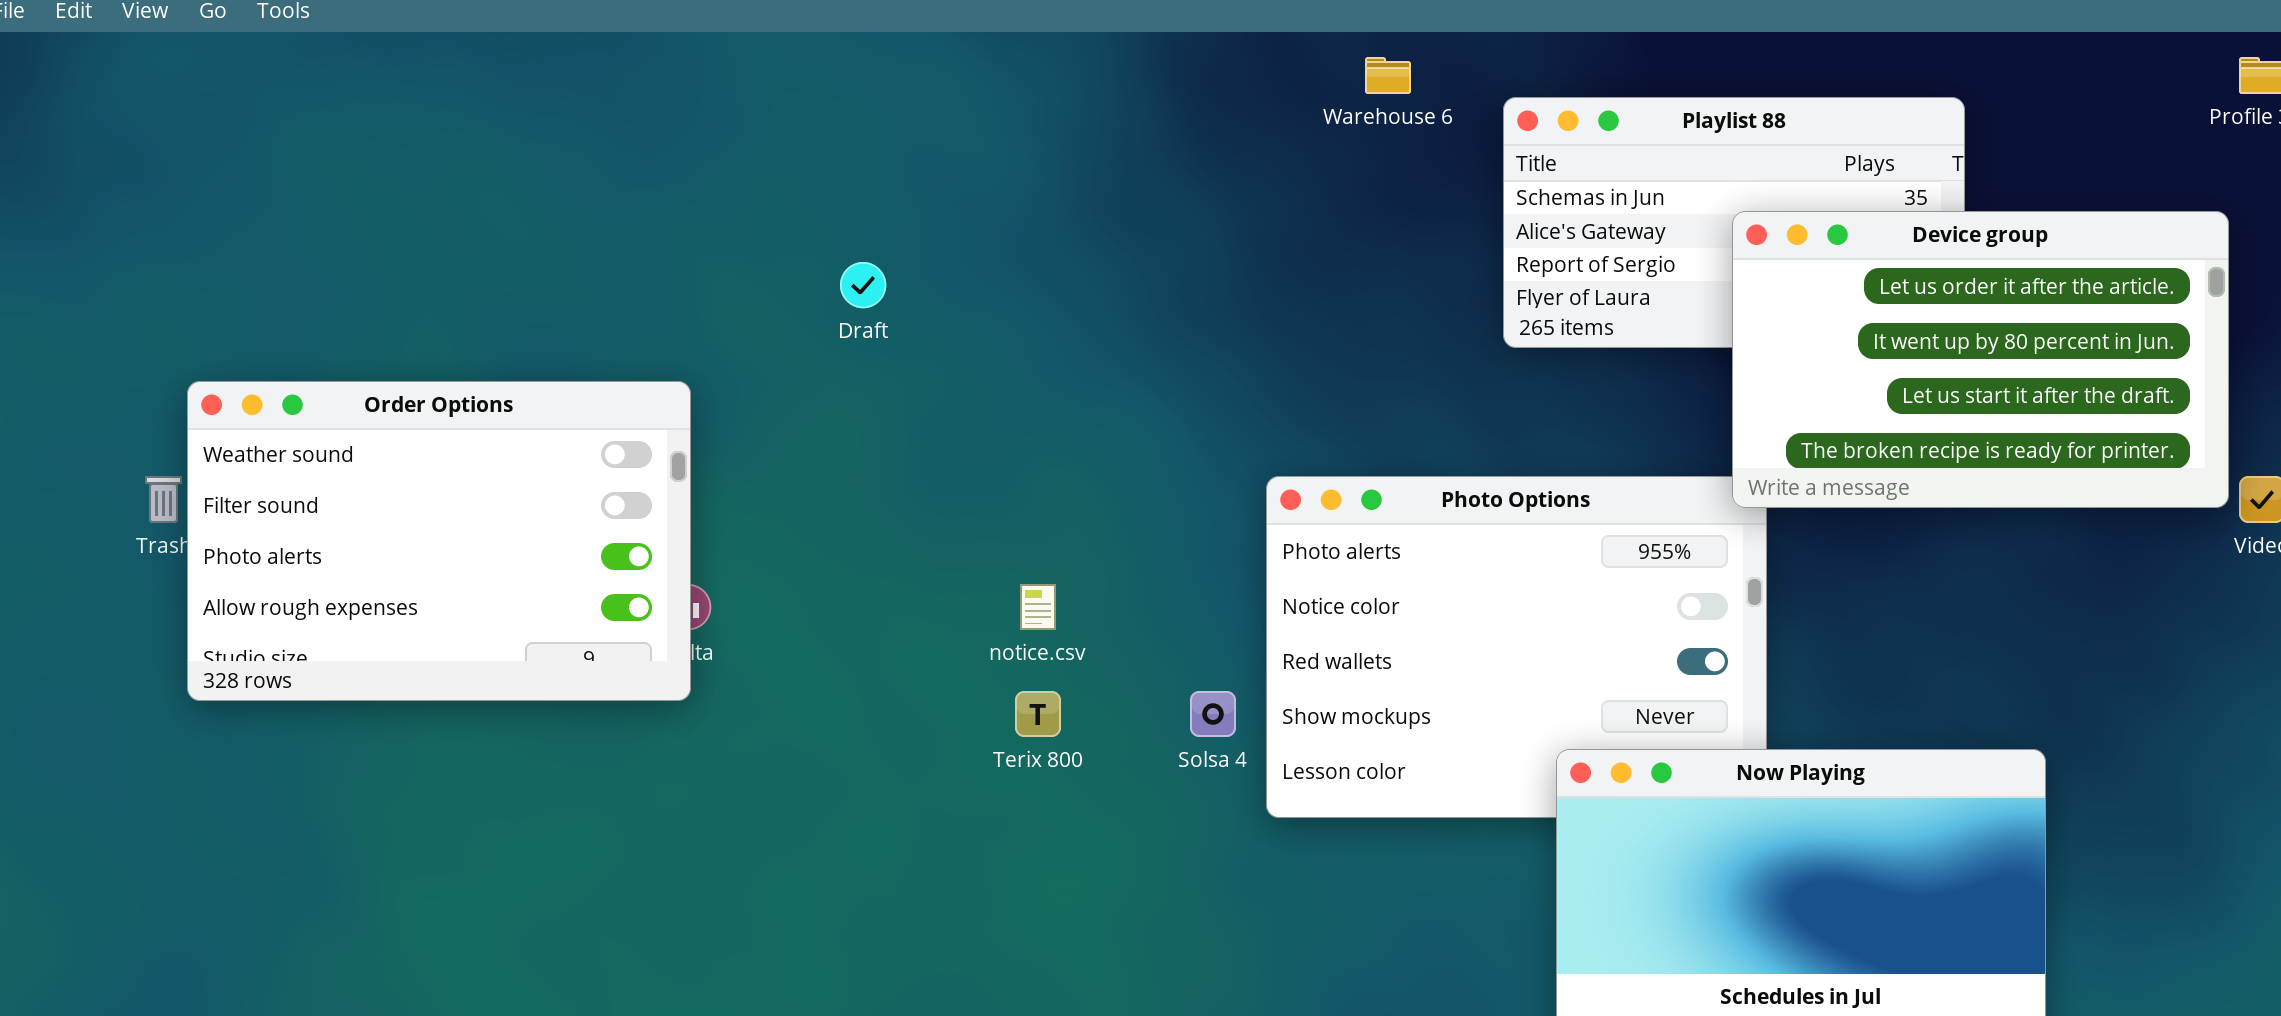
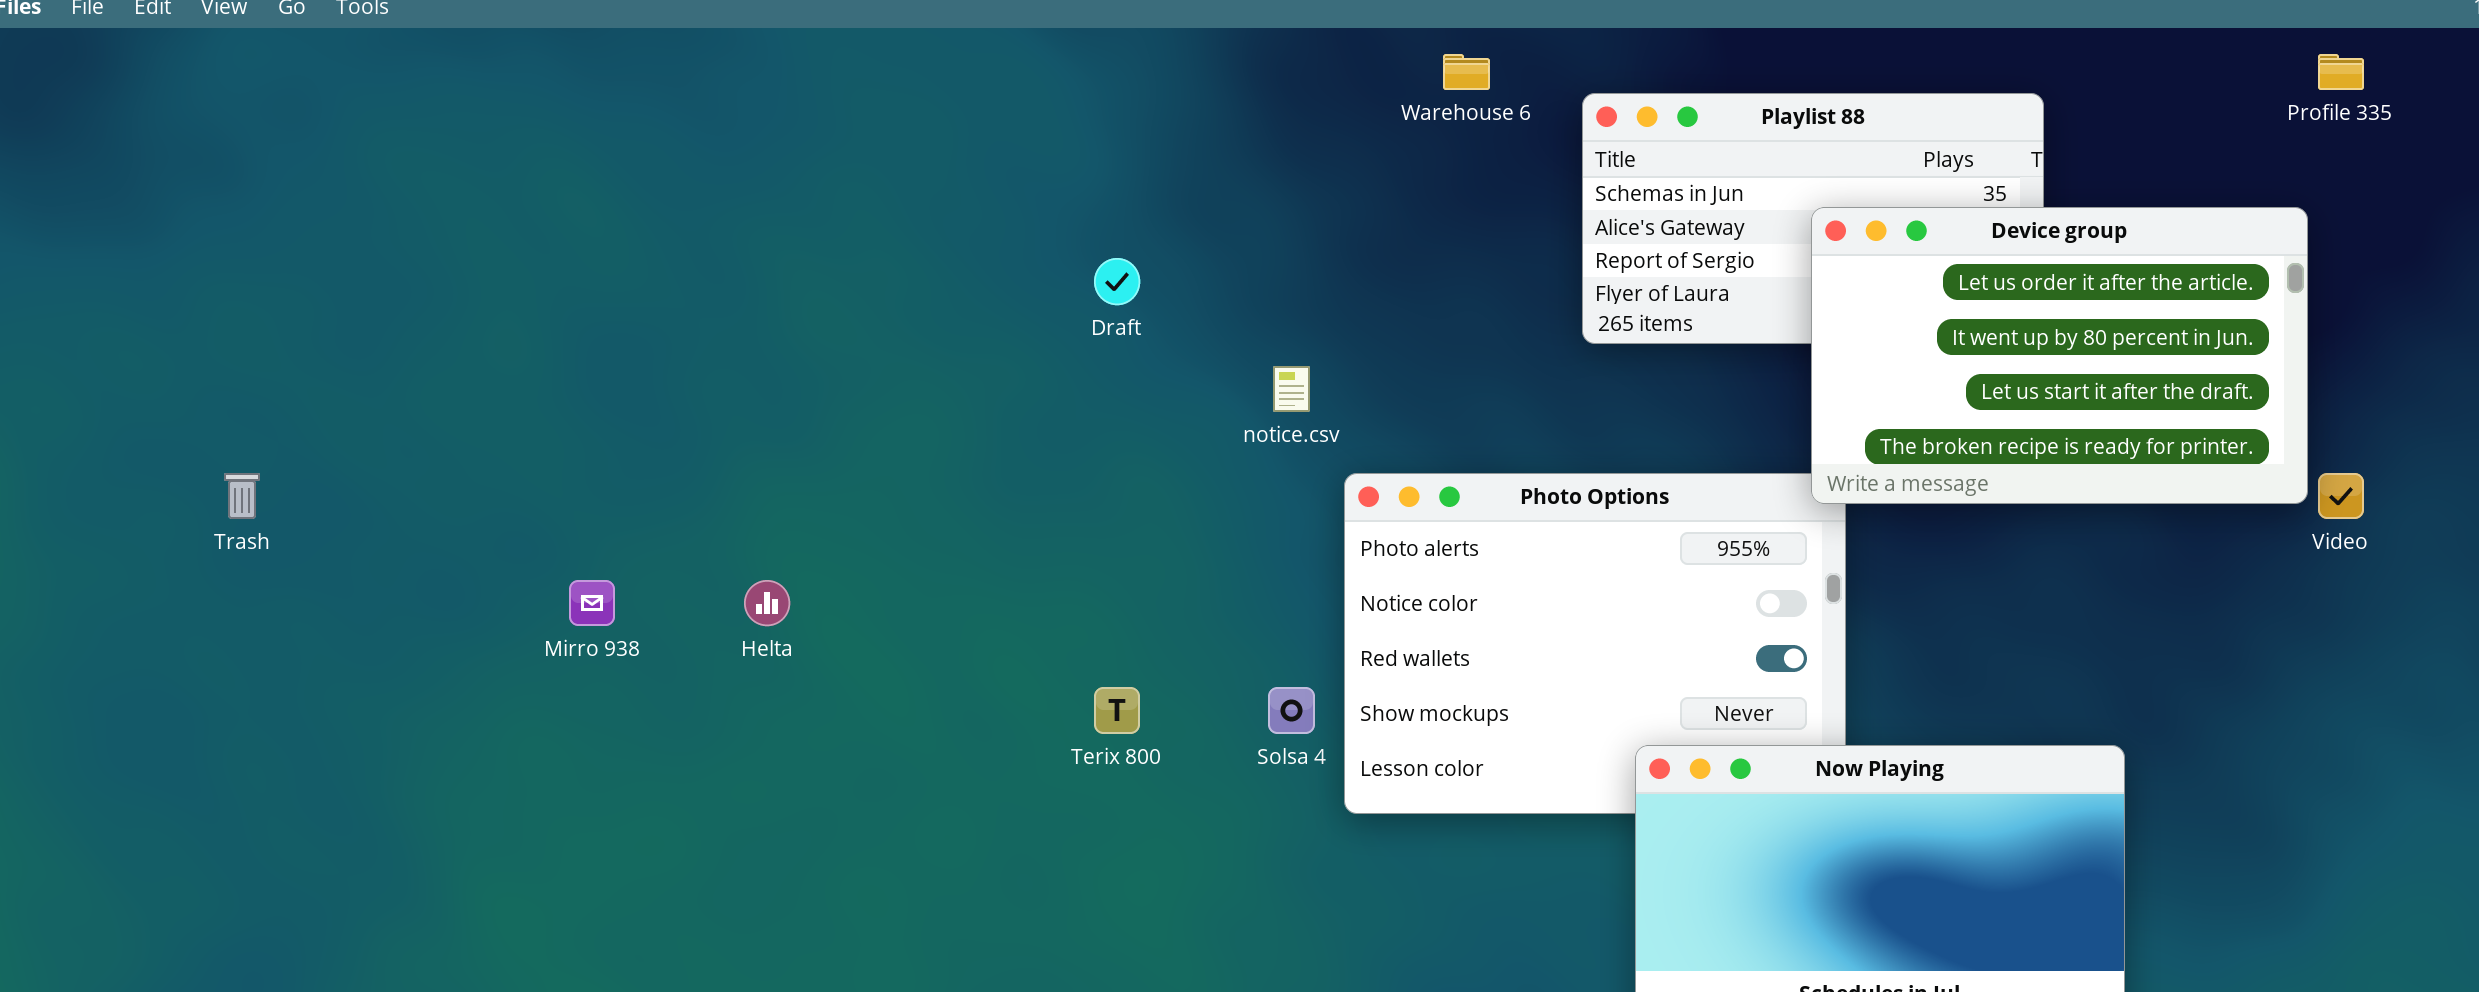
Draft: [840,262,886,308] -> [1094,258,1140,305], moved
Order Options: [187,381,691,701] -> none, closed
notice.csv: [1020,584,1056,630] -> [1273,366,1310,412], moved

